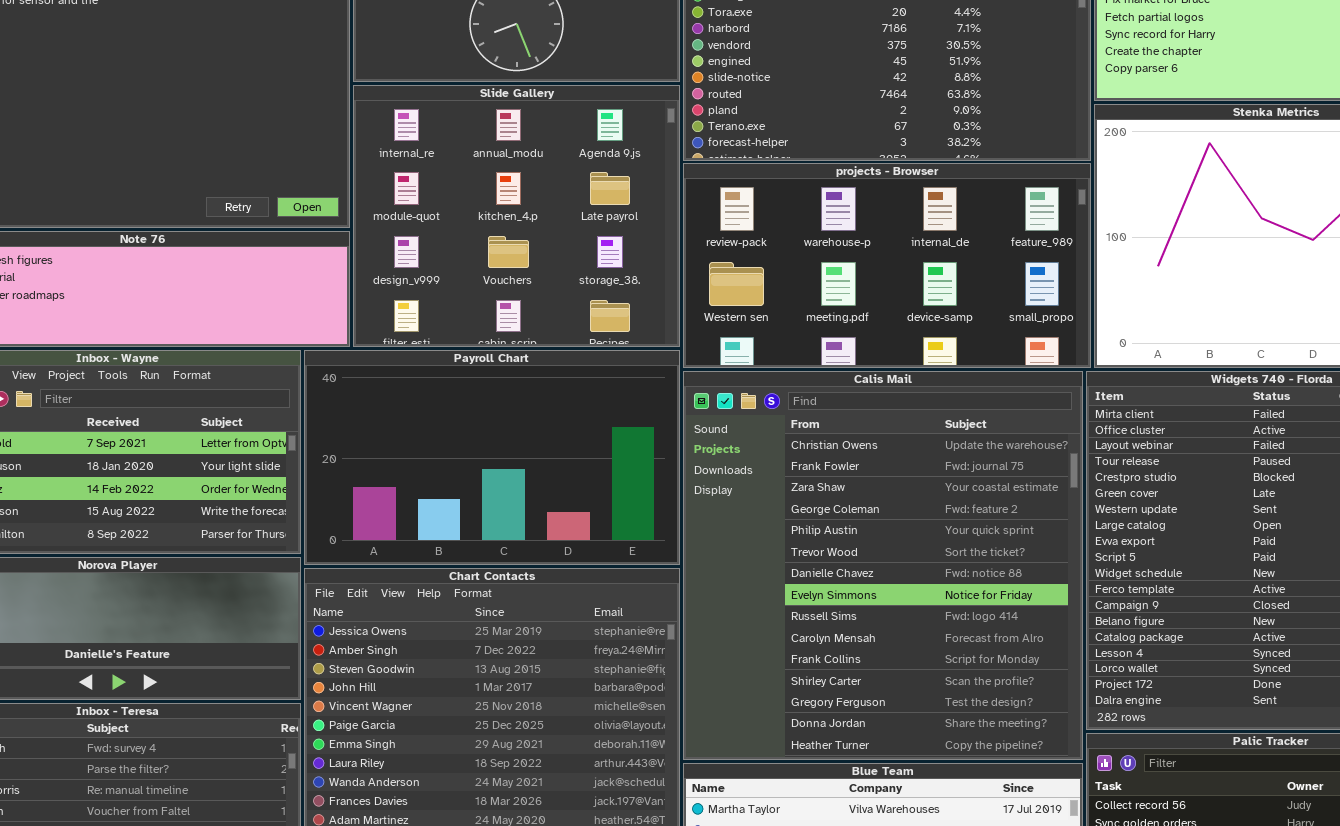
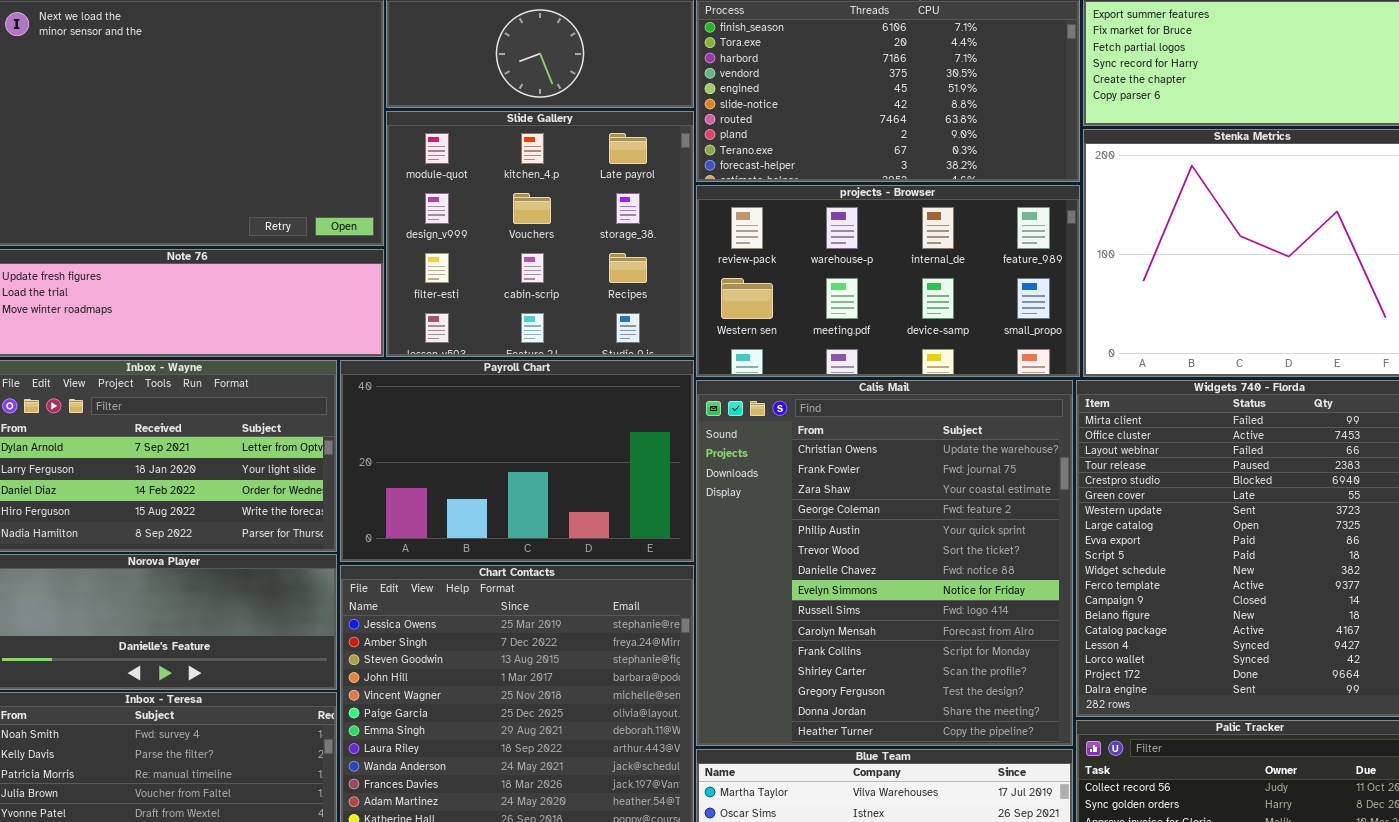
Slide Gallery: [353,85,680,347] -> [386,111,694,357], scrolled down 1 row

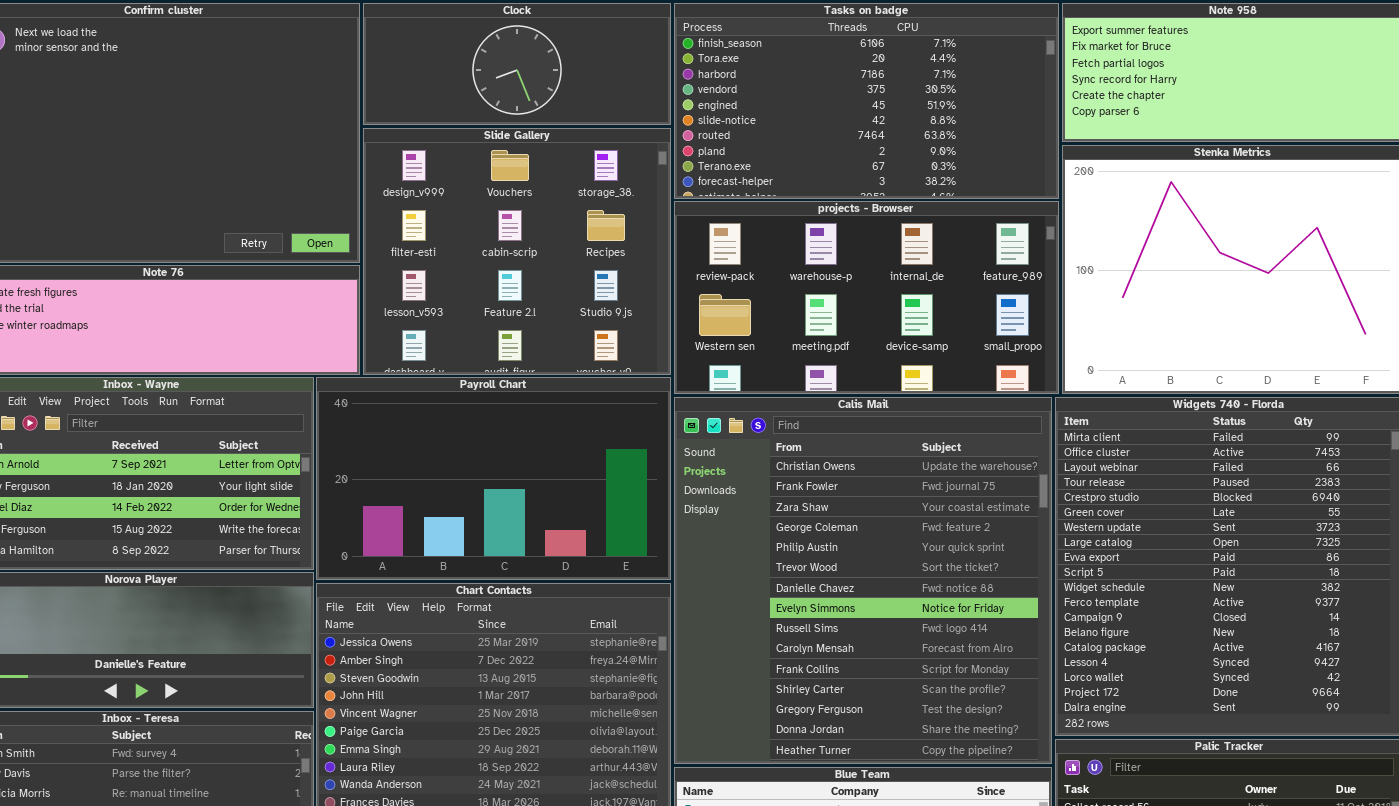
Slide Gallery: [386,111,694,357] -> [363,128,671,375], scrolled down 1 row

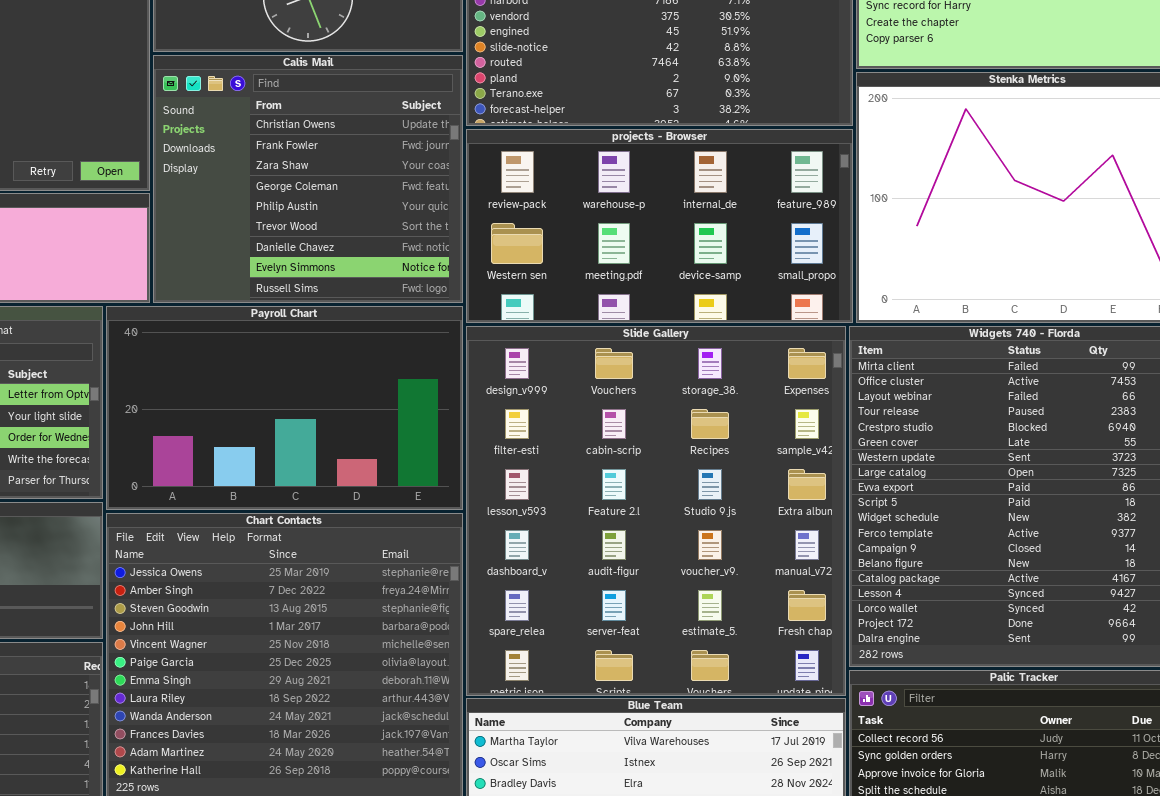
Slide Gallery: [363,128,671,375] -> [466,326,846,696], moved, resized
Calis Mail: [674,397,1052,764] -> [153,55,463,303], moved, resized

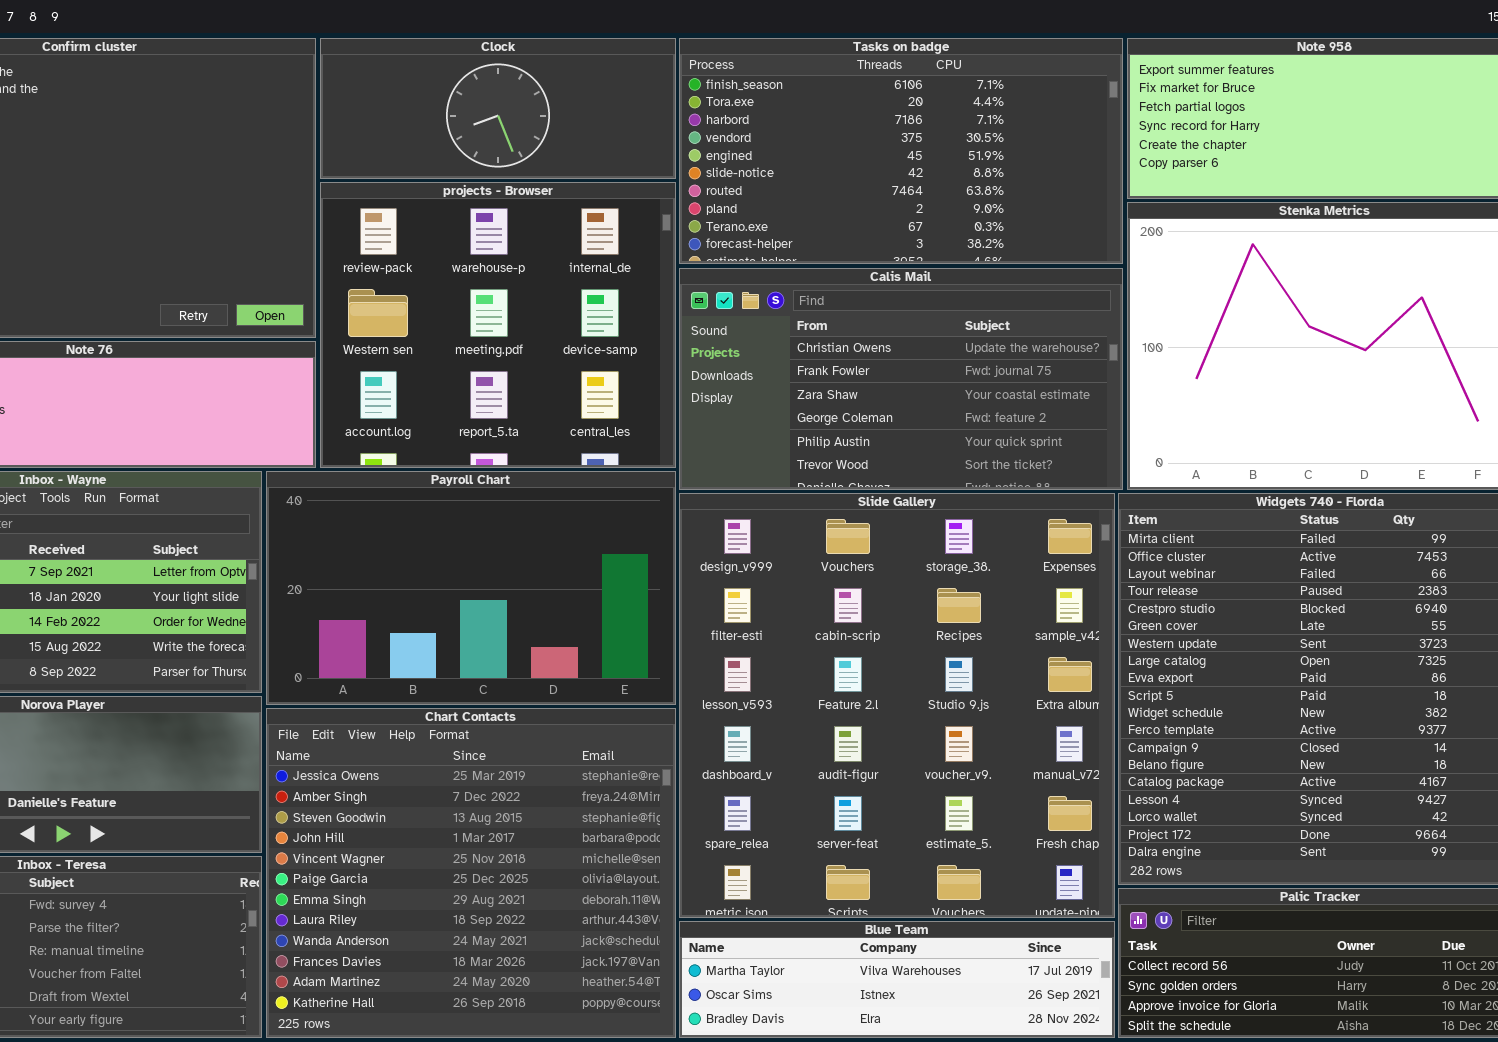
Calis Mail: [153,55,463,303] -> [679,268,1123,490], moved, resized
projects - Browser: [466,129,853,323] -> [320,182,676,468], moved, resized

